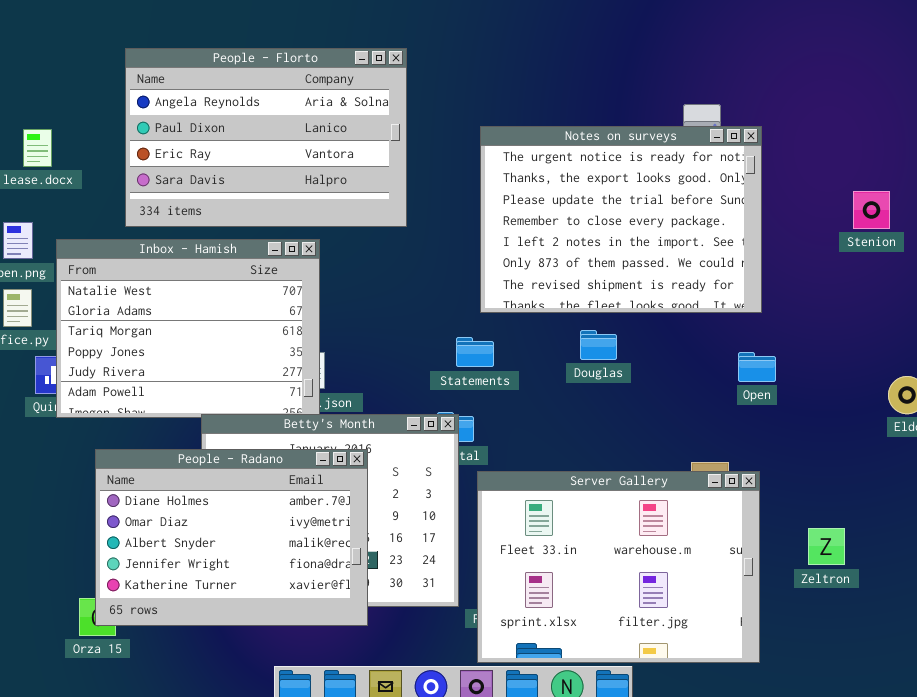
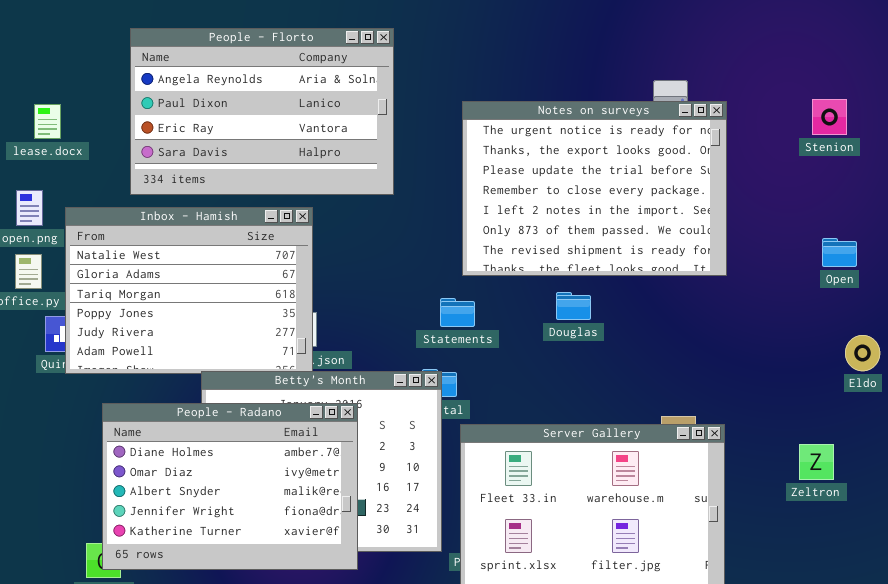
Stenion: [853,191,890,229] -> [812,99,847,135], moved
Open: [738,352,776,382] -> [822,238,857,267], moved
Zeltron: [808,528,845,565] -> [799,444,834,480], moved

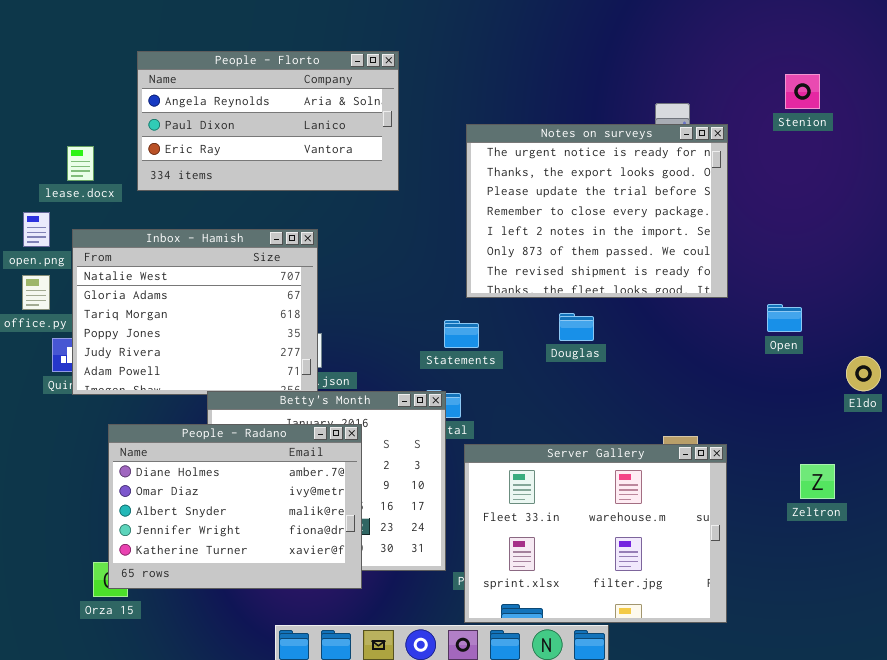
People - Florto: [130,28,394,195] -> [137,51,399,191], resized
Stenion: [812,99,847,135] -> [785,74,820,109], moved
lease.docx: [34,104,61,139] -> [67,146,94,181], moved
Open: [822,238,857,267] -> [767,304,802,332], moved

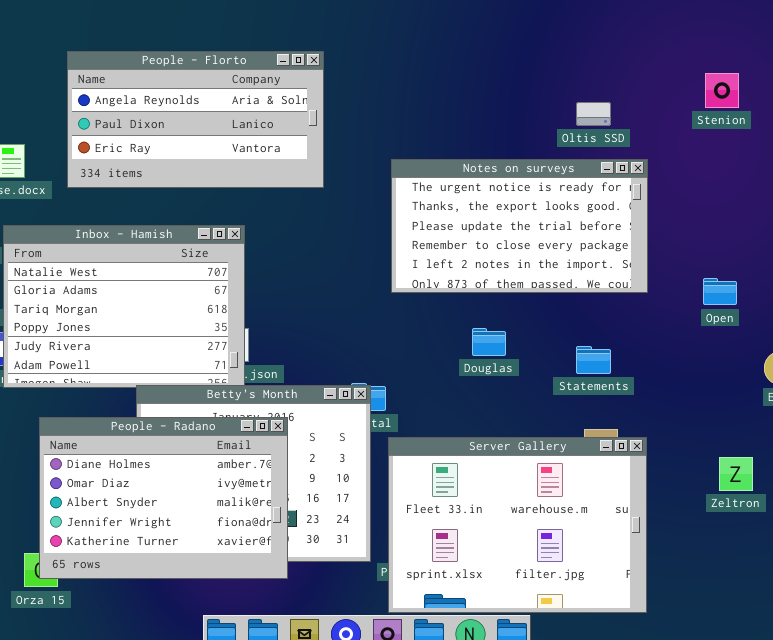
Notes on surveys: [466,124,728,298] -> [391,159,648,293], resized
Open: [767,304,802,332] -> [703,278,737,305], moved
Douglas: [559,313,594,341] -> [472,328,506,356], moved
Statements: [444,320,479,348] -> [576,346,611,374], moved

